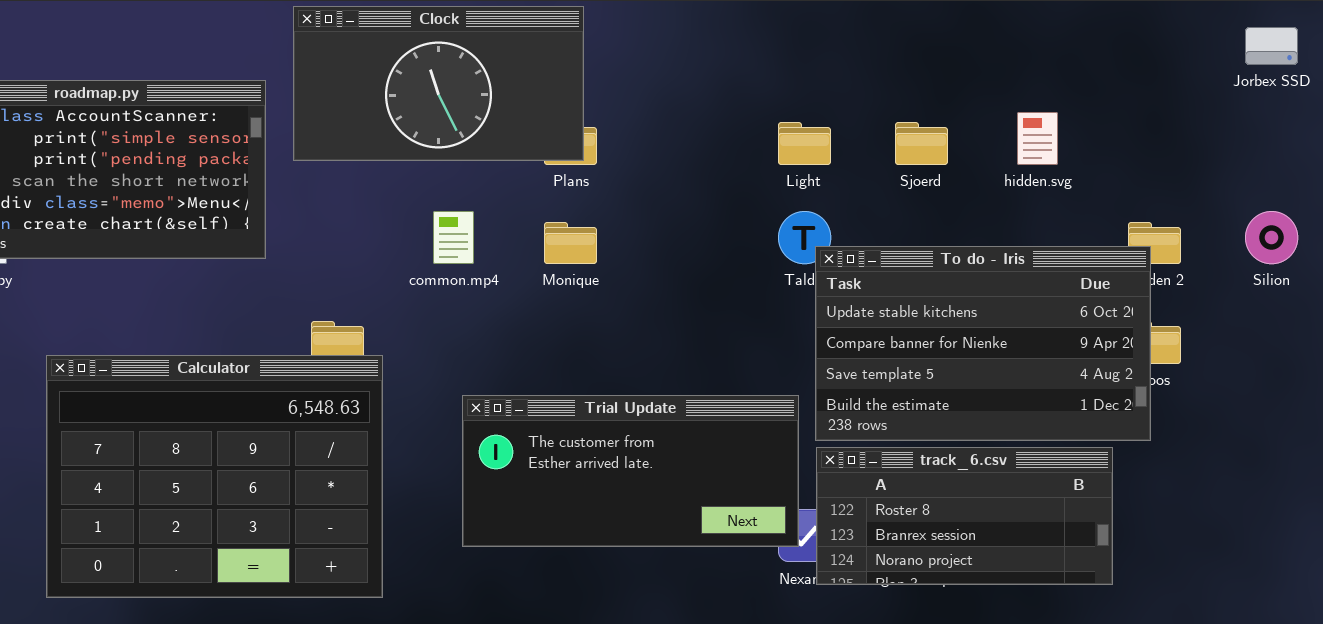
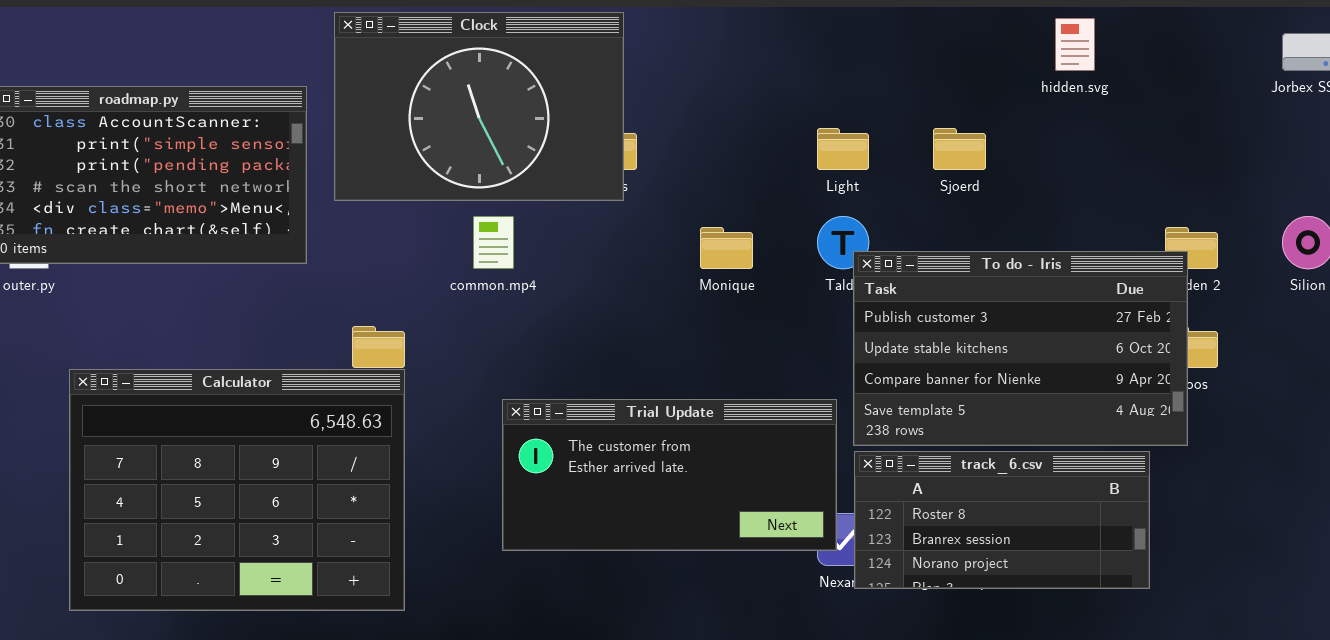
Clock: [293,6,584,161] -> [334,12,624,201], resized
hidden.svg: [1017,112,1058,165] -> [1055,18,1095,71], moved
Monique: [544,222,597,264] -> [700,227,753,269], moved
To do - Iris: [815,246,1151,441] -> [853,251,1188,446], scrolled up 1 row
Calculator: [46,355,383,598] -> [69,369,405,611], moved

